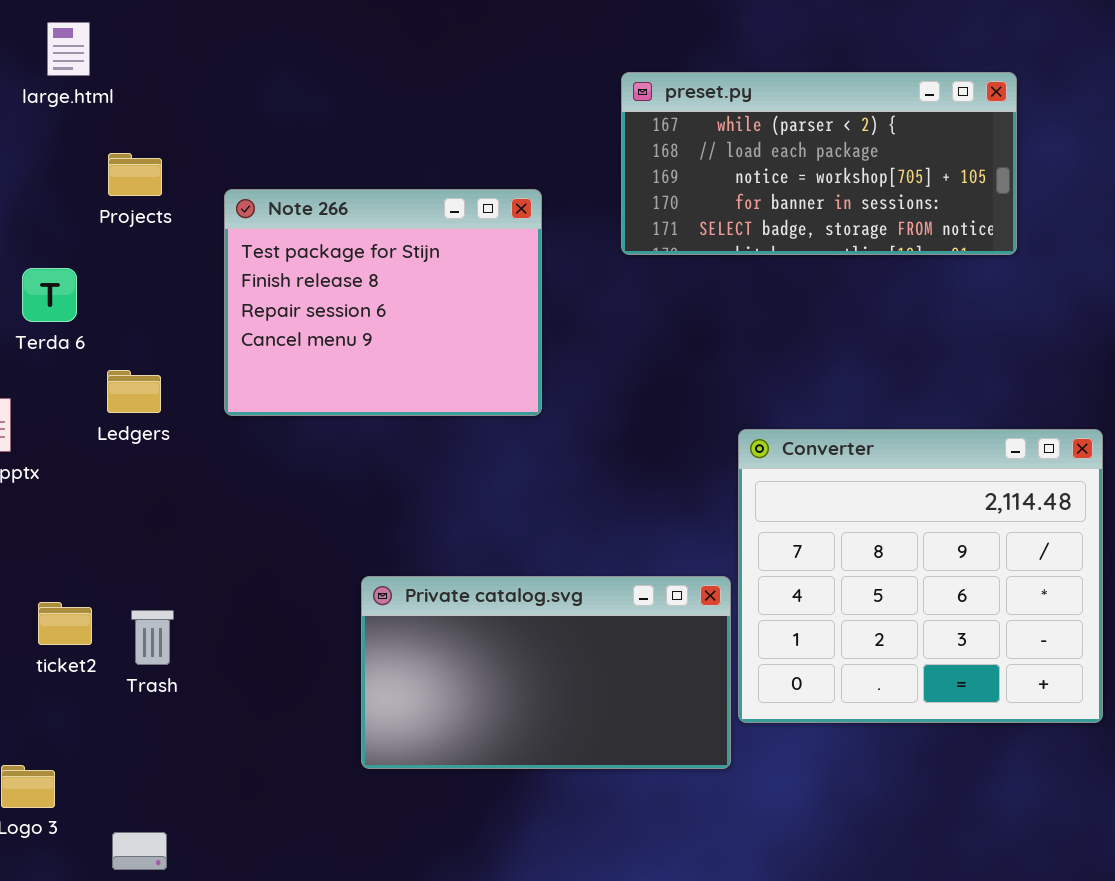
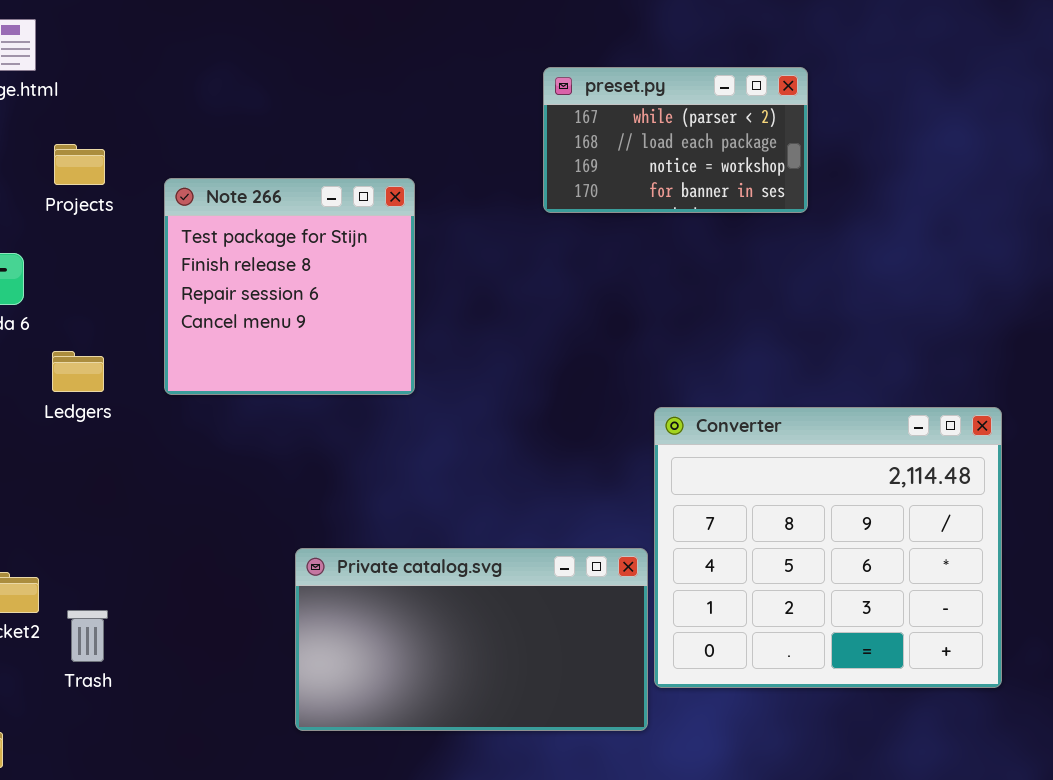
preset.py: [621,72,1017,255] -> [543,67,808,213], resized
Note 266: [224,189,542,416] -> [164,178,415,395], resized
Trash: [131,610,174,665] -> [67,610,108,662], moved

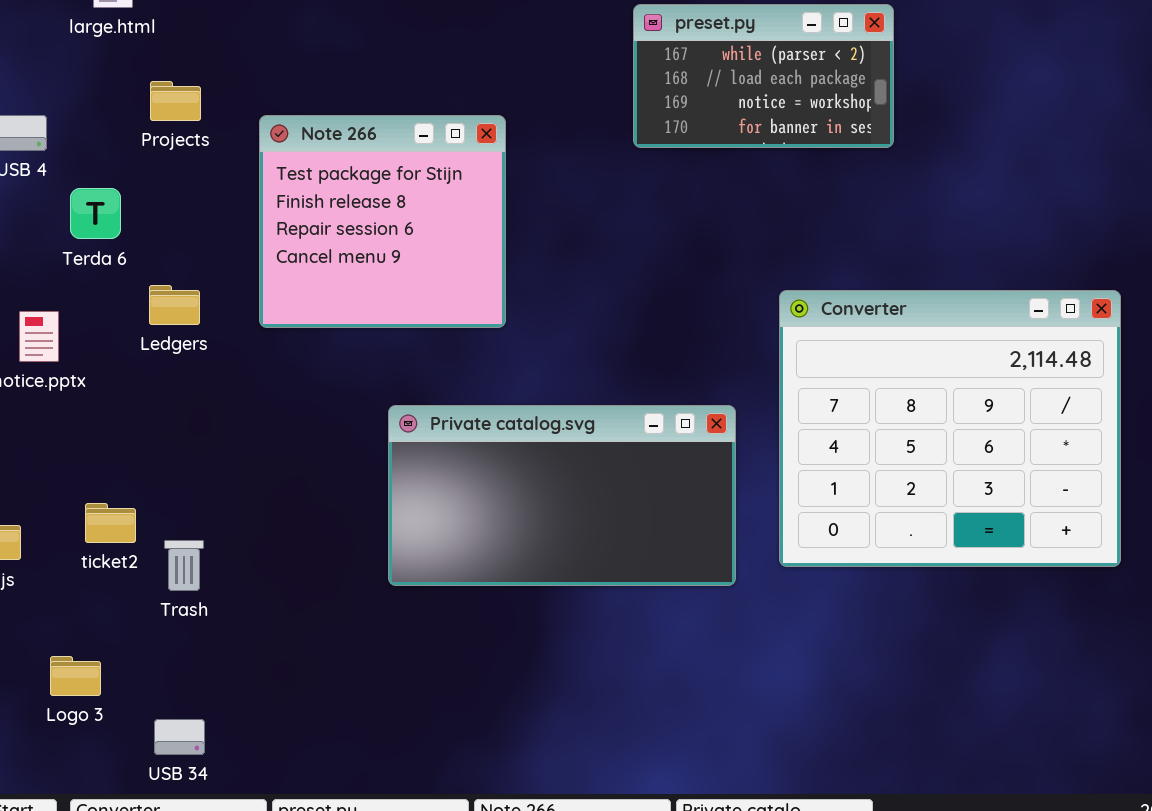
Converter: [654,407,1002,688] -> [779,290,1121,567], moved
Private catalog.svg: [295,548,648,731] -> [388,405,736,586], moved

